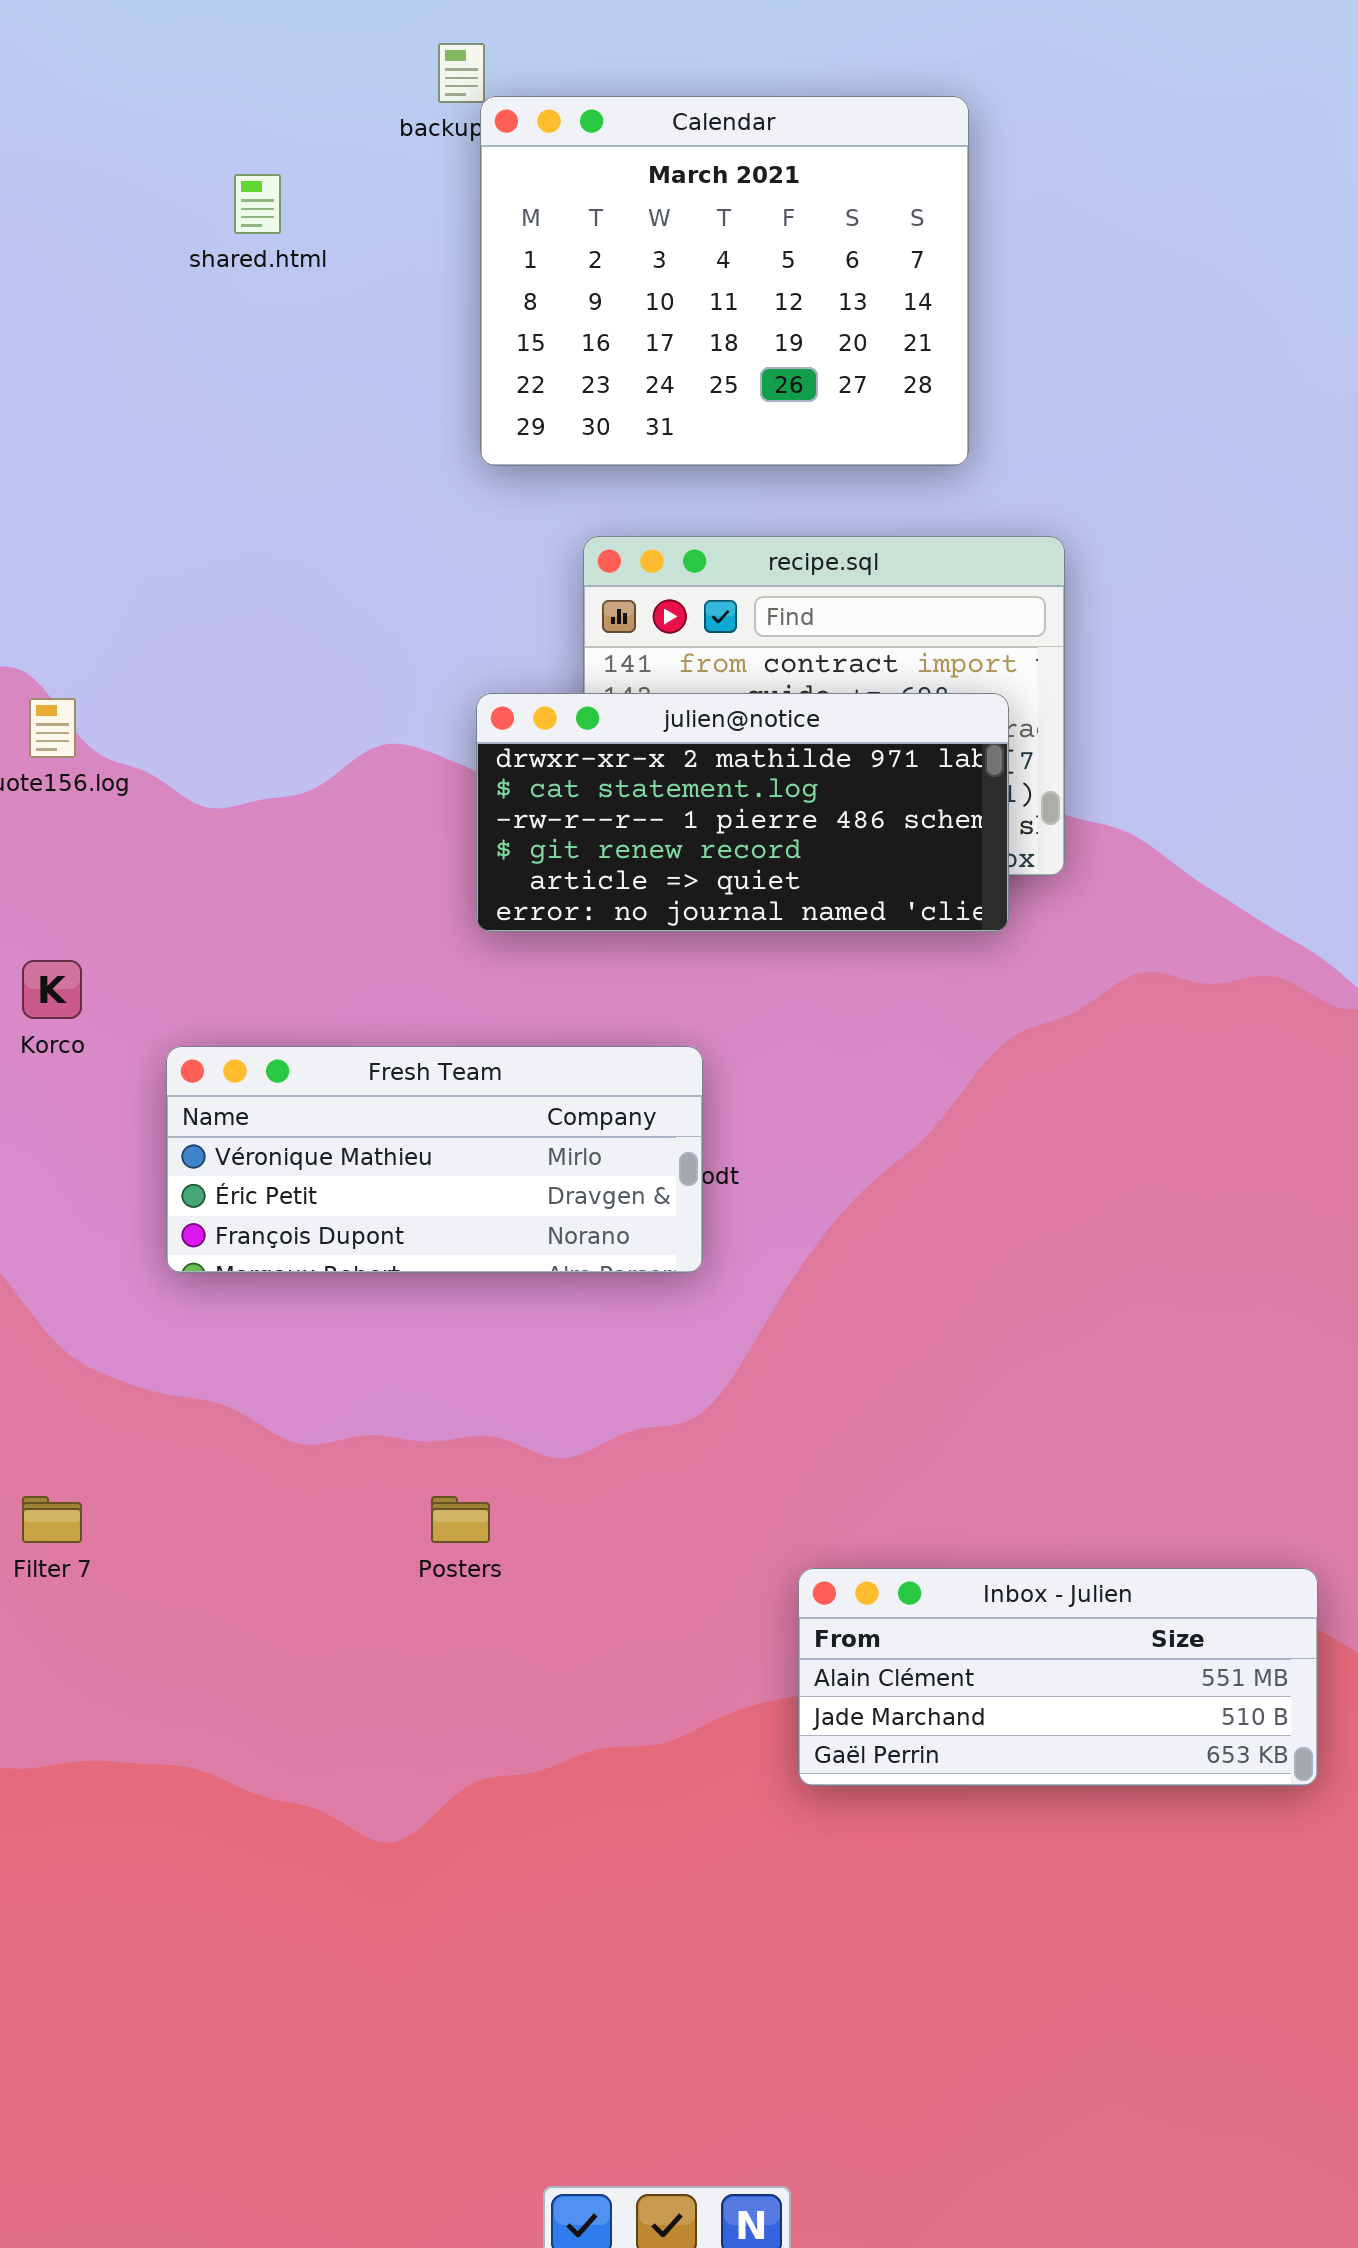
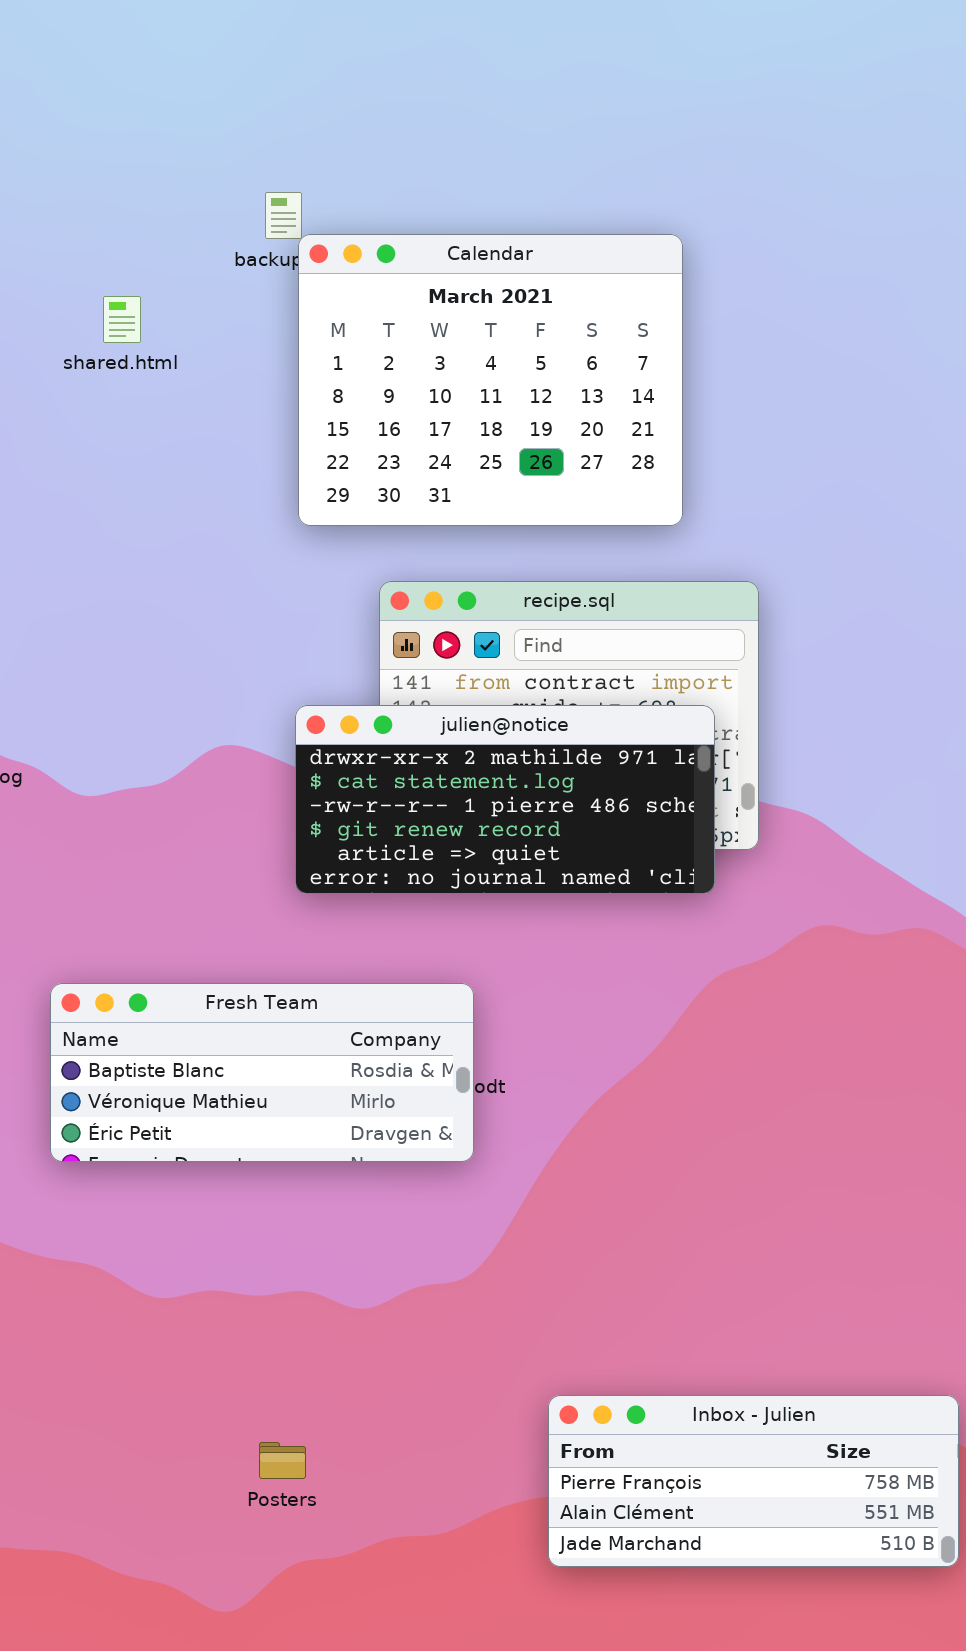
Fresh Team: [166,1046,703,1273] -> [50,983,474,1162], scrolled up 1 row
Posters: [431,1496,490,1543] -> [259,1442,306,1479], moved
Inbox - Julien: [798,1568,1318,1786] -> [548,1395,959,1567], scrolled up 1 row

